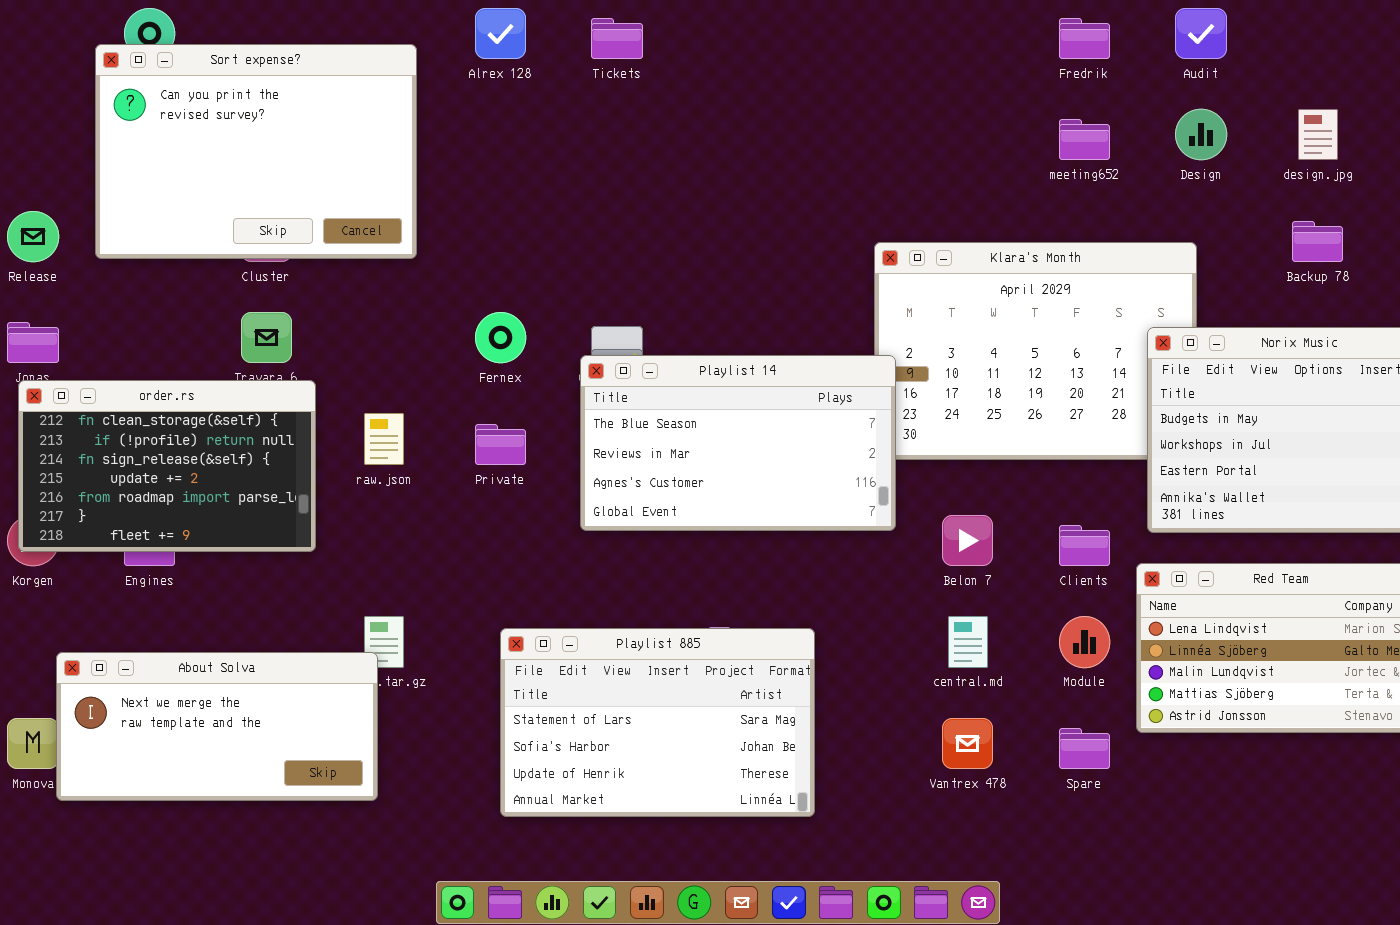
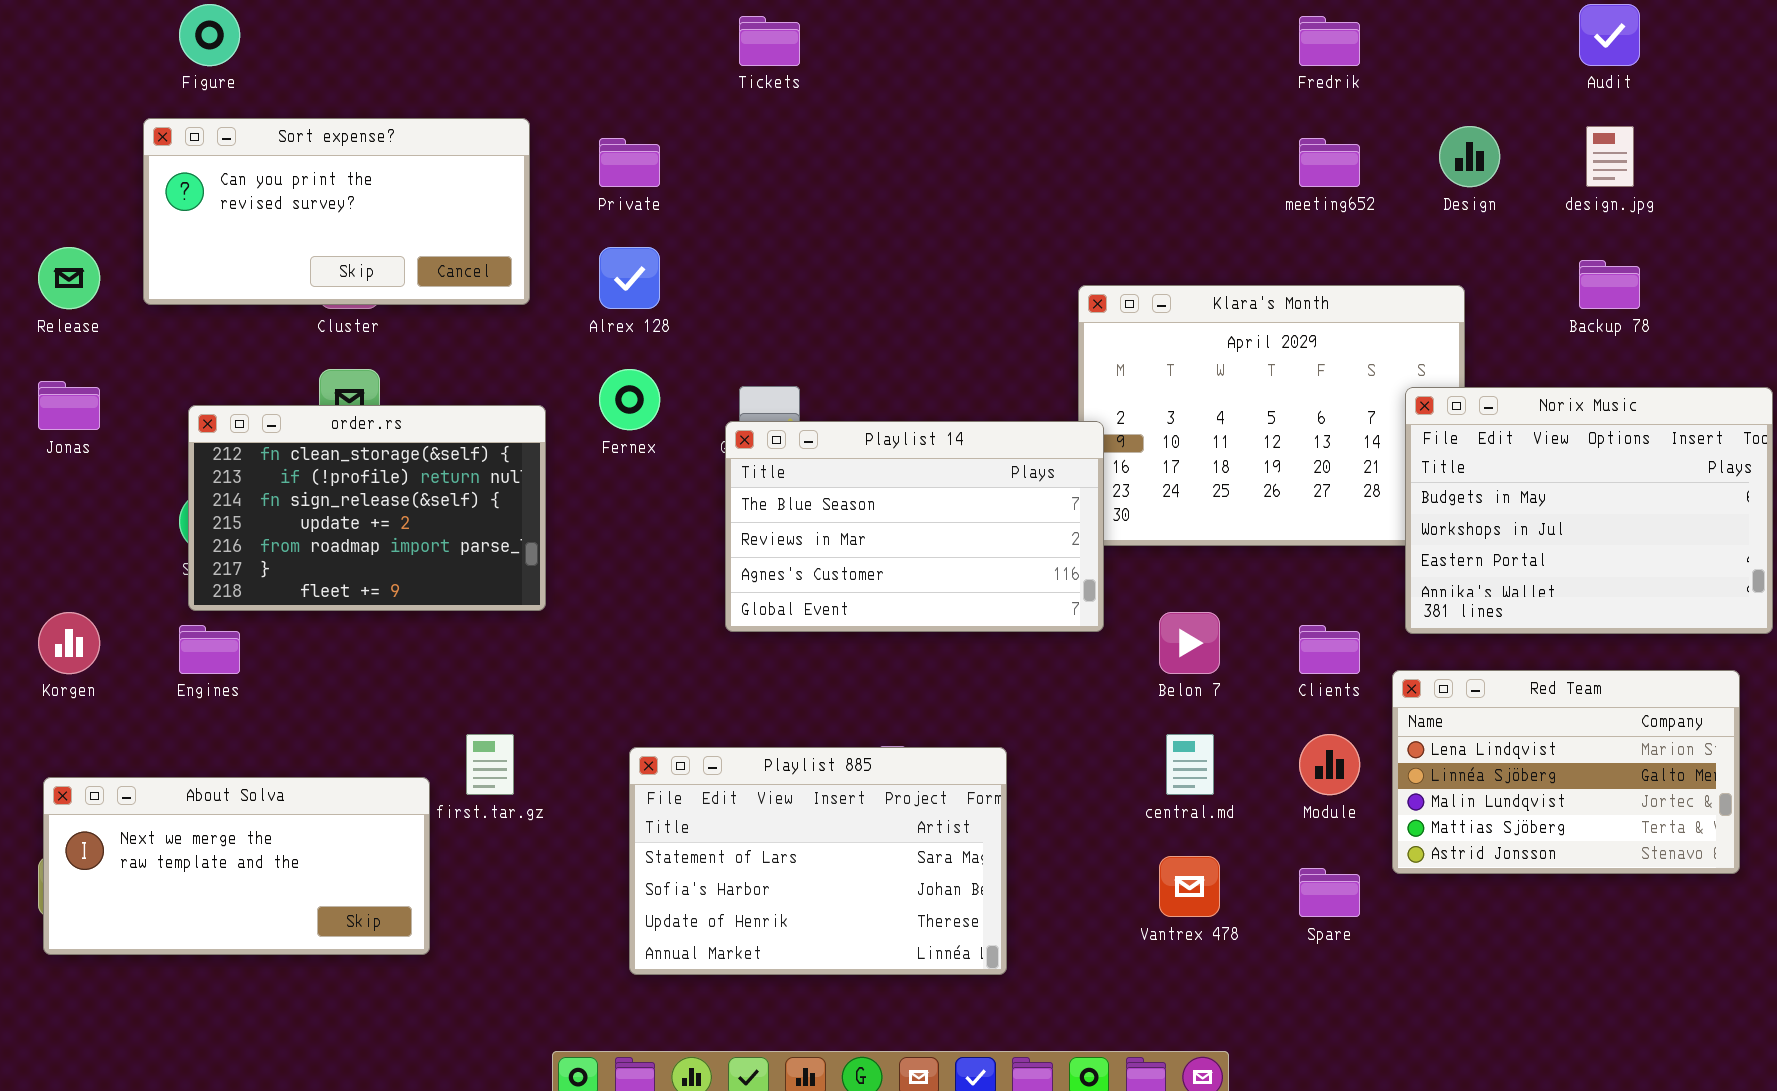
Alrex 128: [475,8,526,59] -> [599,247,660,309], moved
Audit: [1175,8,1227,59] -> [1579,4,1640,66], moved
Sort expense?: [95,44,417,259] -> [143,118,530,305], resized
order.rs: [18,380,316,552] -> [188,405,546,611], moved
Private: [475,424,526,465] -> [599,138,660,187], moved
About Solva: [56,652,378,801] -> [43,777,430,955], moved

